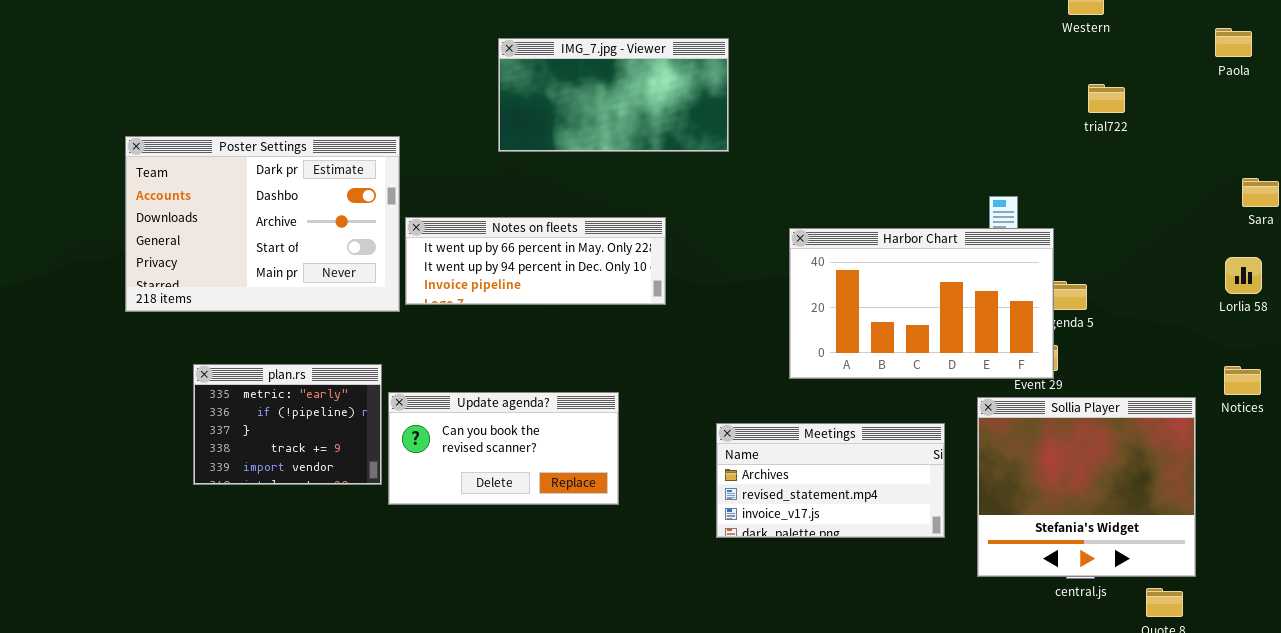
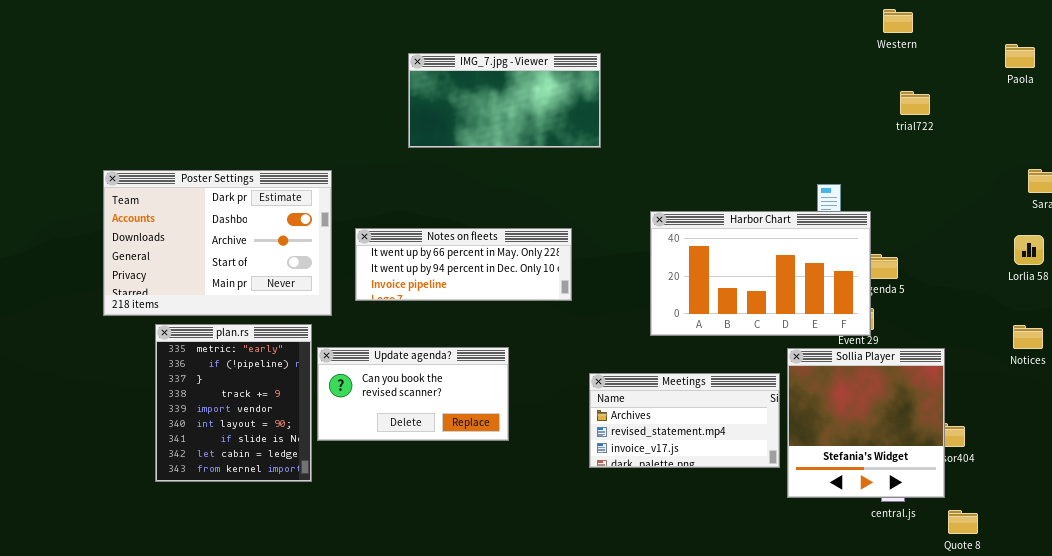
Poster Settings: [125,136,400,312] -> [103,170,332,316], moved
Notes on fleets: [405,217,666,305] -> [355,228,572,301], moved
plan.rs: [193,364,382,485] -> [155,324,312,482], resized
Sollia Player: [977,397,1196,577] -> [787,348,945,498], moved, resized

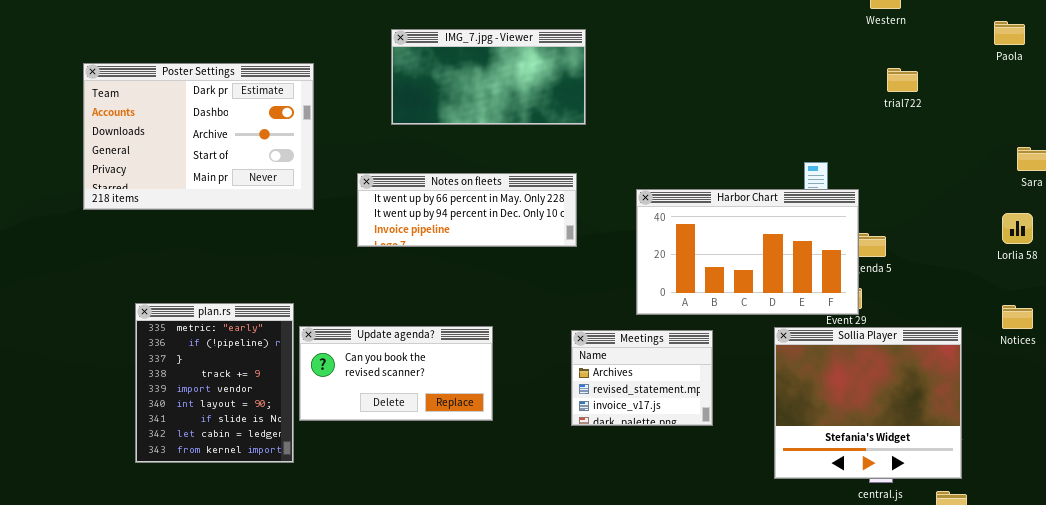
Poster Settings: [103,170,332,316] -> [83,63,314,210], moved
Notes on fleets: [355,228,572,301] -> [357,173,577,247], moved
Sollia Player: [787,348,945,498] -> [774,327,962,479], resized
Meetings: [589,373,780,468] -> [571,330,713,426], moved, resized

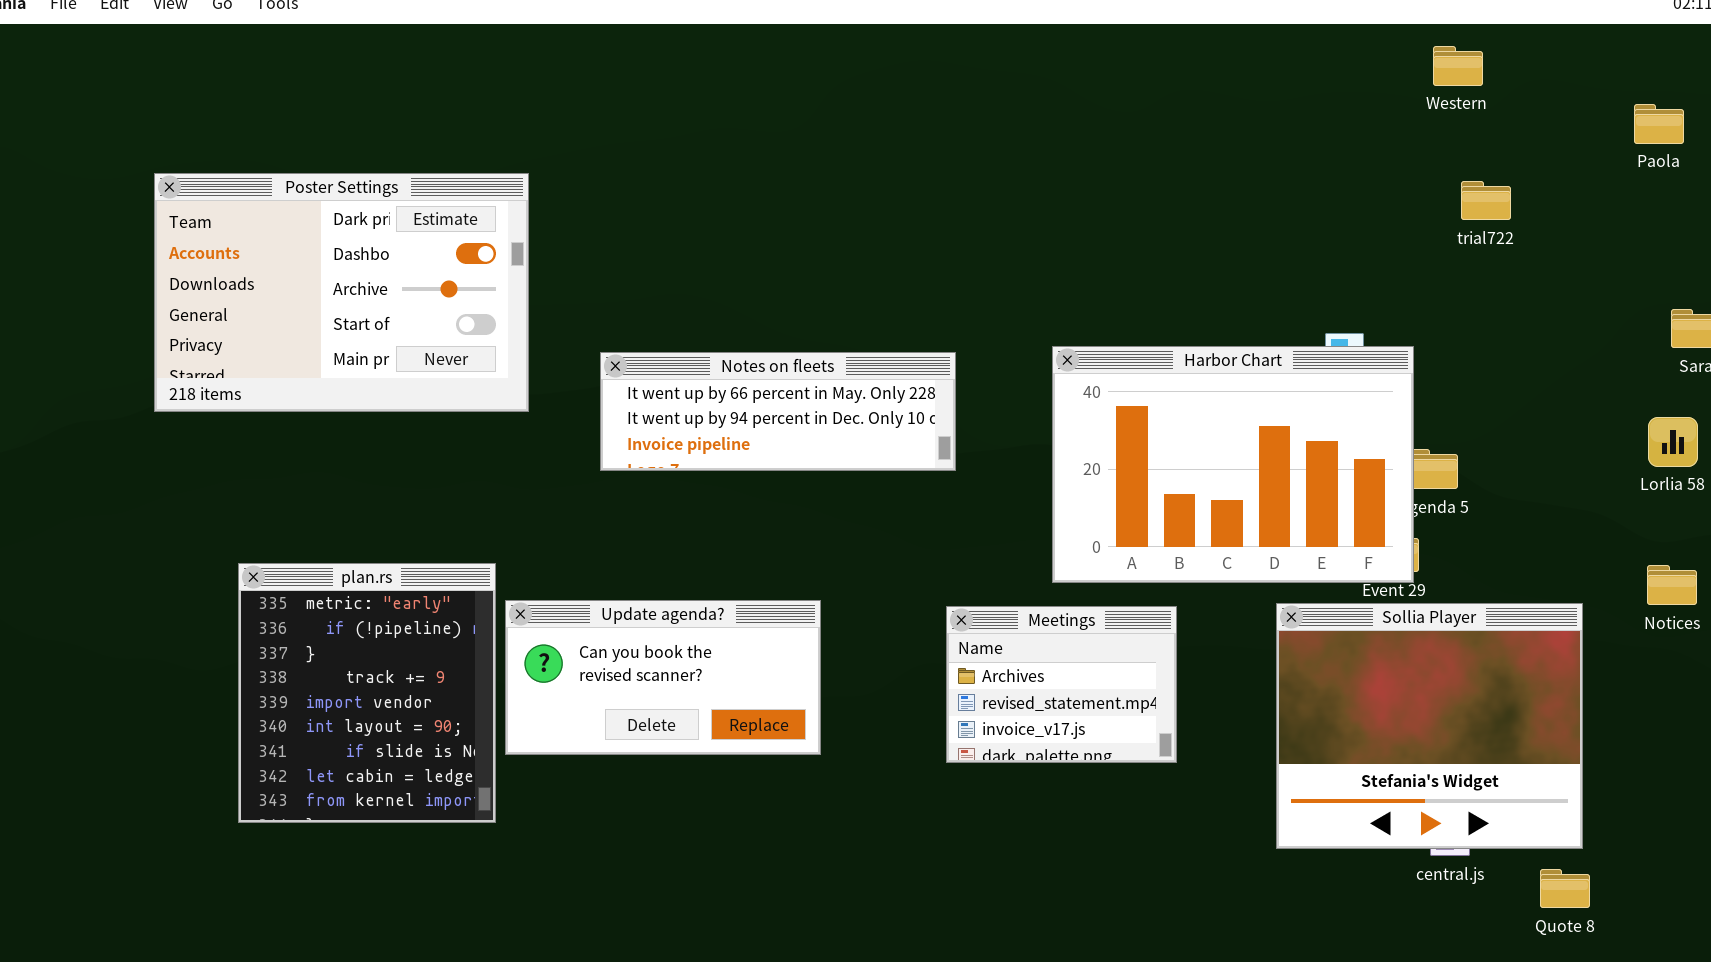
IMG_7.jpg - Viewer: [391,29,586,125] -> none, closed
Harbor Chart: [636,189,859,315] -> [1052,346,1414,583], resized

